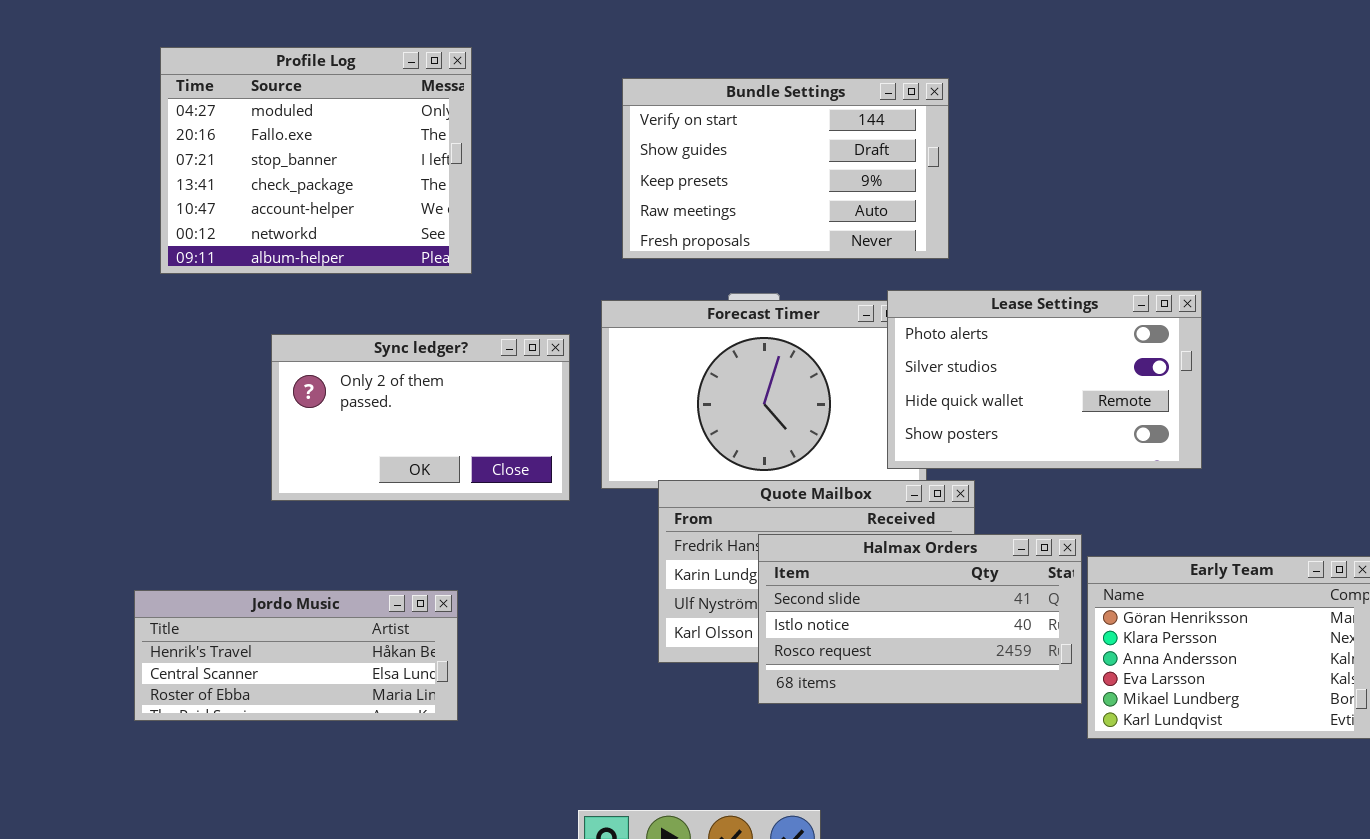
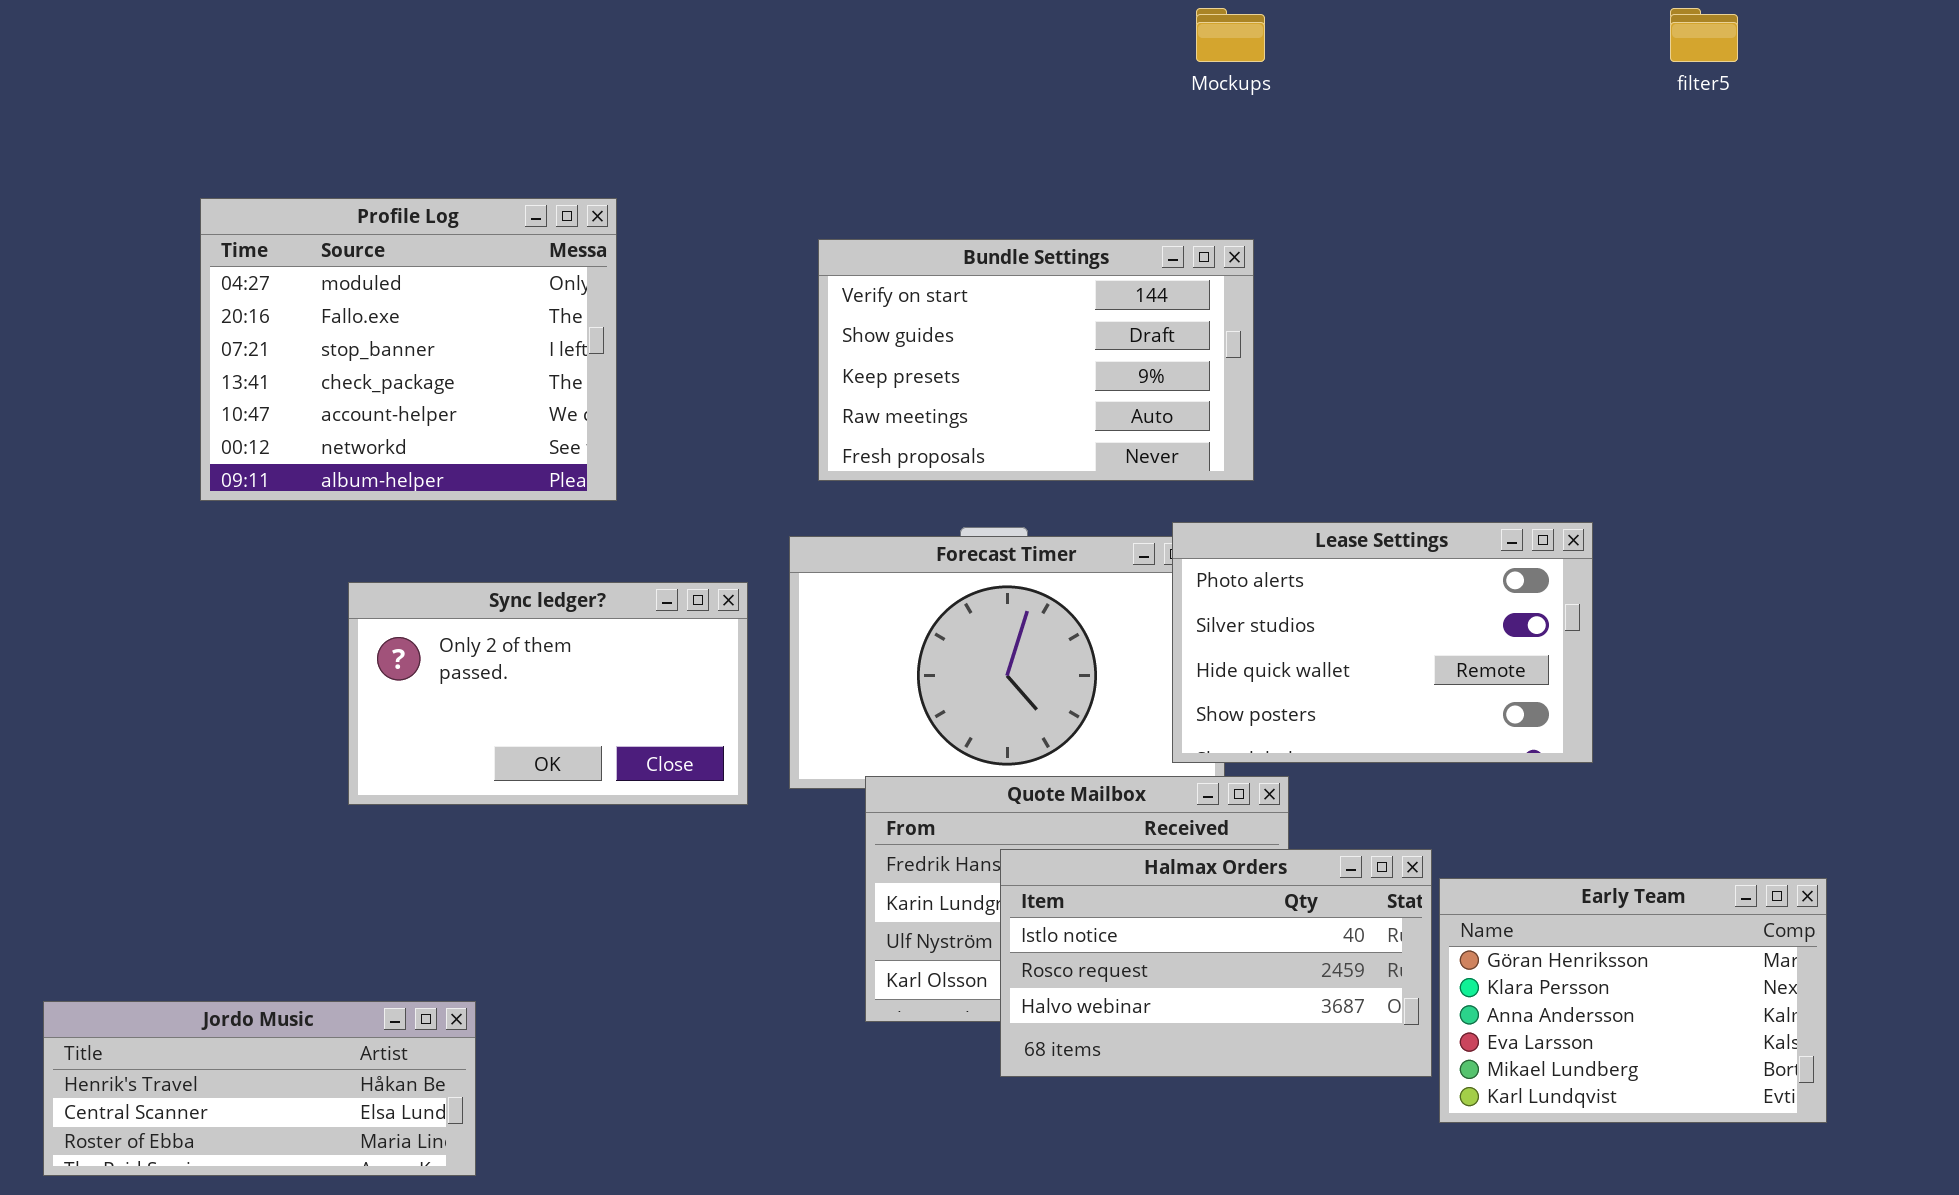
Halmax Orders: [758,534,1082,704] -> [1000,849,1432,1077], scrolled down 1 row
Jordo Music: [134,590,458,721] -> [43,1001,476,1176], moved

